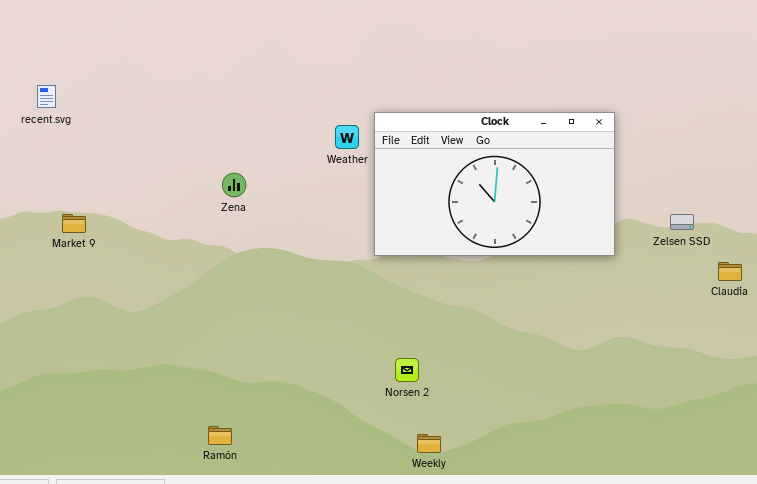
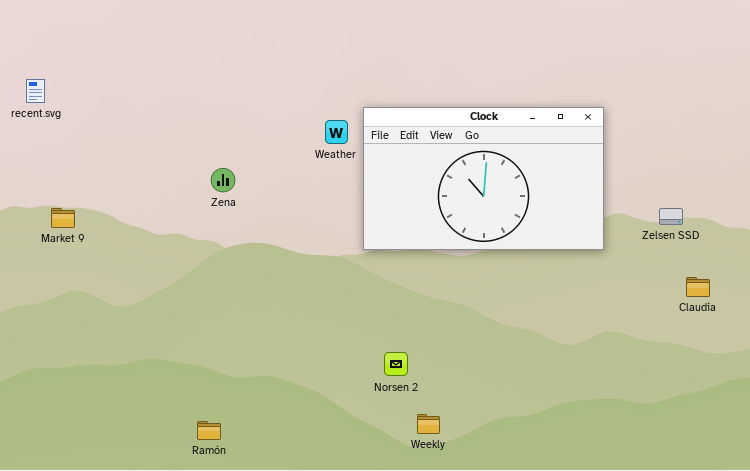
Claudia: [718,262,742,281] -> [686,277,710,297], moved
Weekly: [417,434,441,453] -> [417,414,440,434], moved

